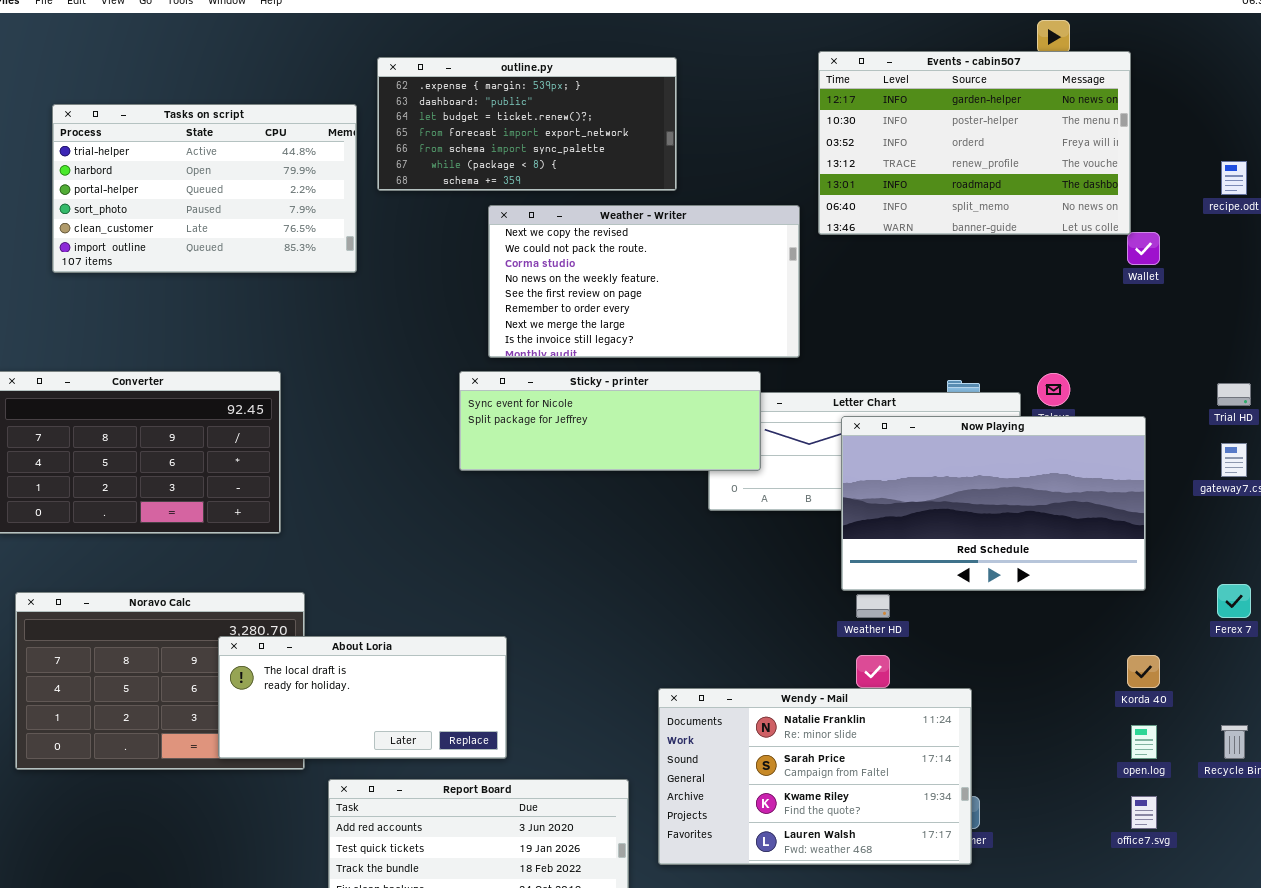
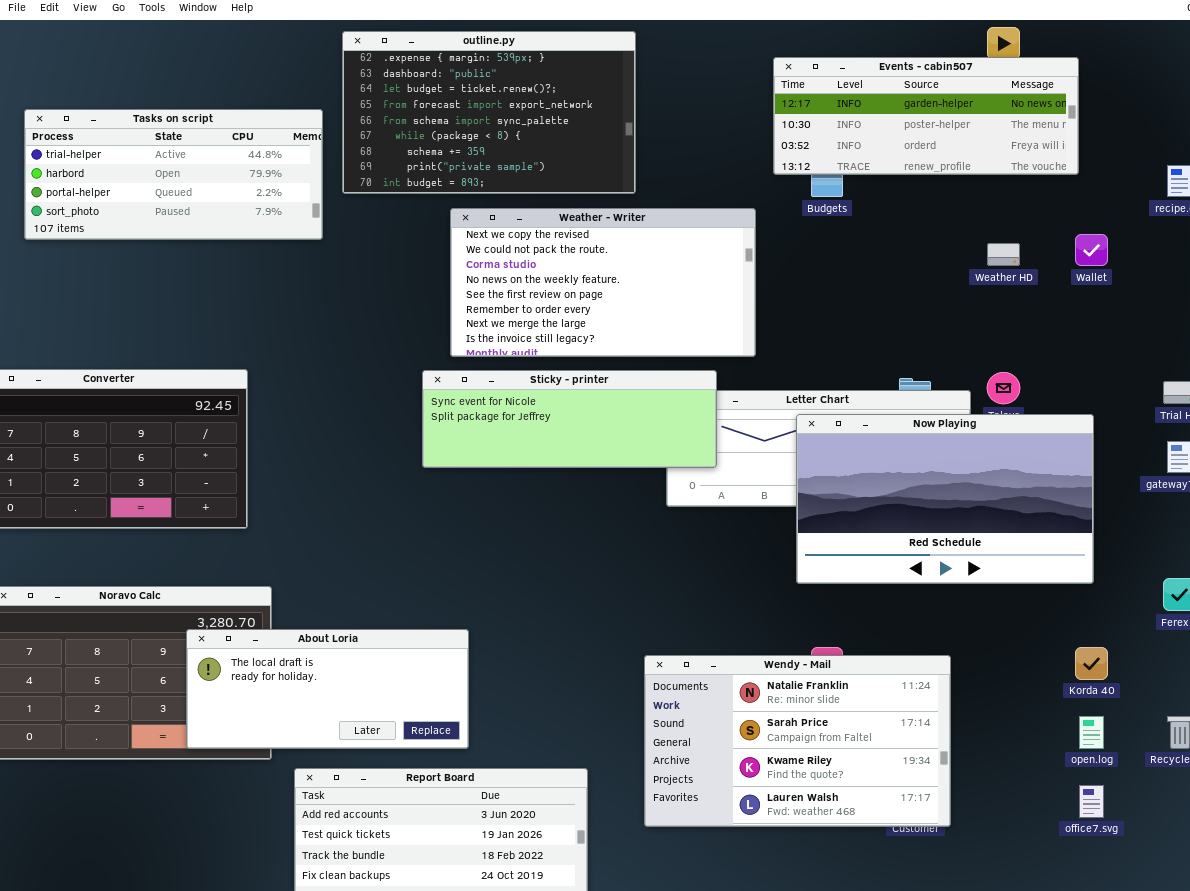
Events - cabin507: [818,51,1131,235] -> [773,57,1079,175], resized
outline.py: [377,57,677,191] -> [342,31,636,194], resized
Tasks on script: [52,104,357,273] -> [24,109,323,240], resized
Weather HD: [856,594,890,618] -> [987,243,1020,266], moved
Wendy - Mail: [658,688,972,865] -> [644,655,951,827], moved

